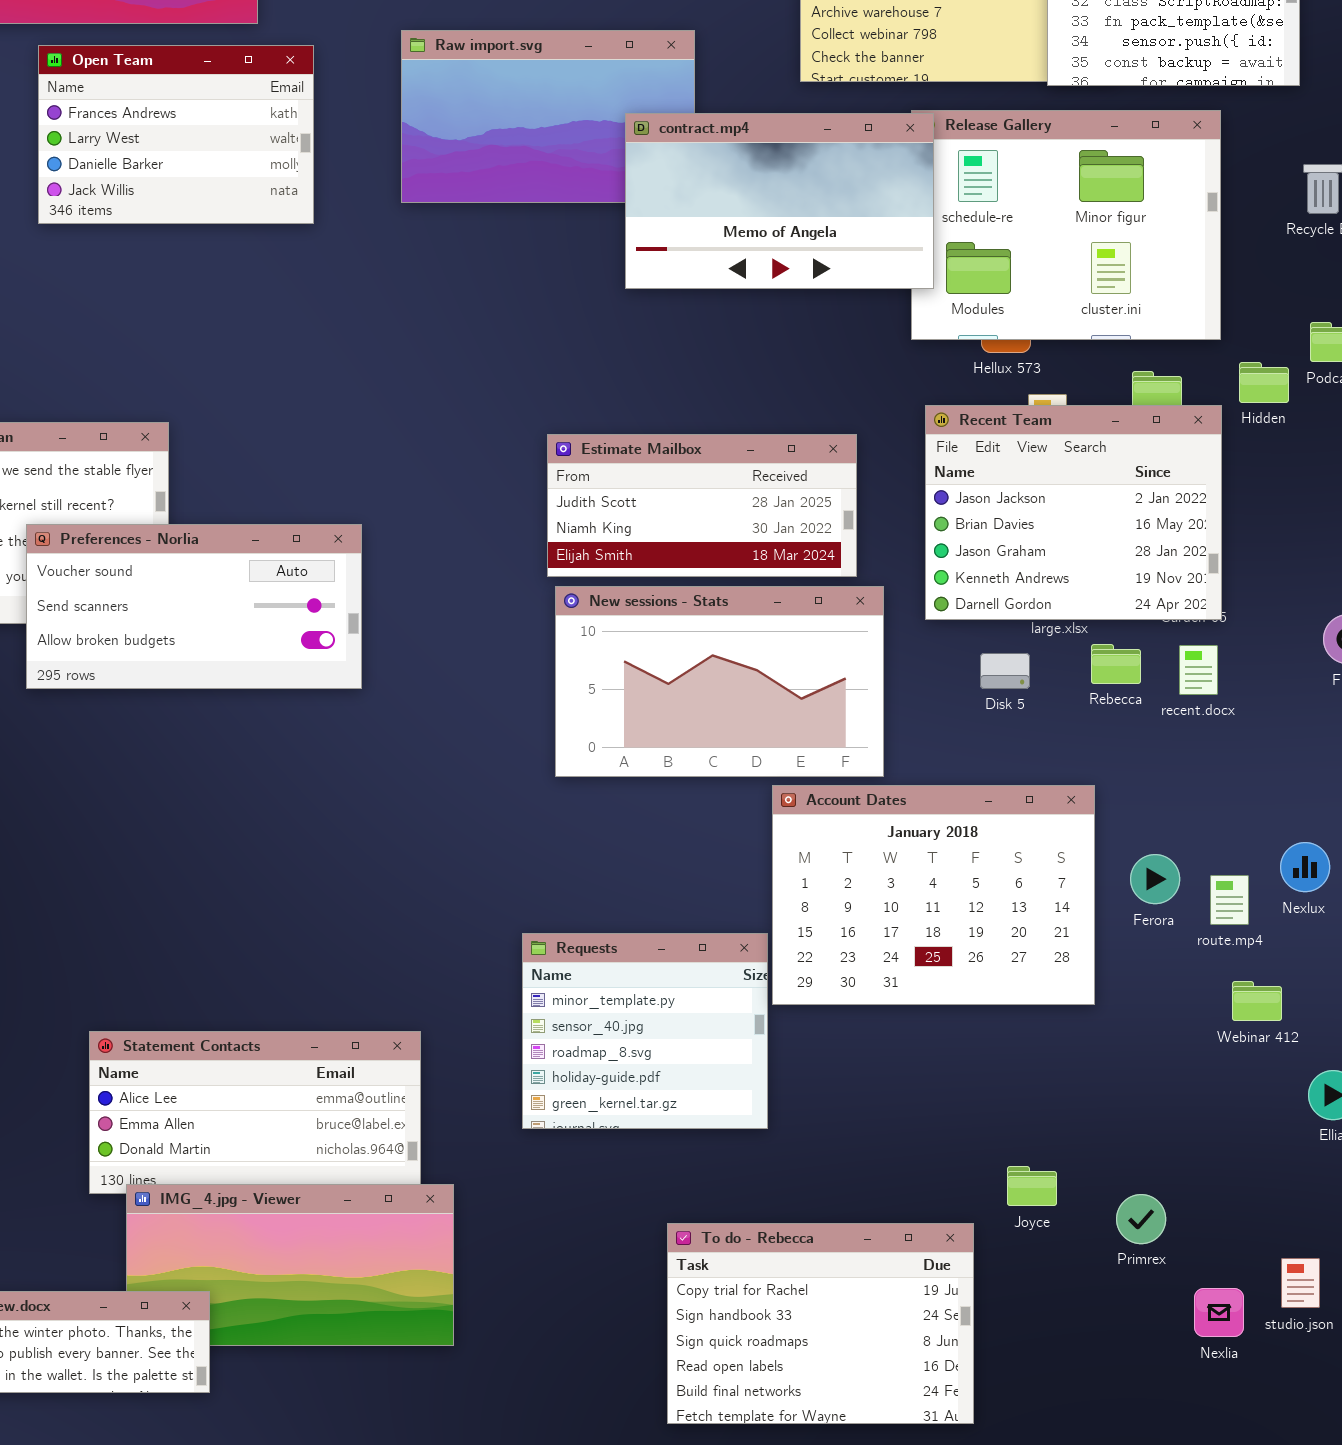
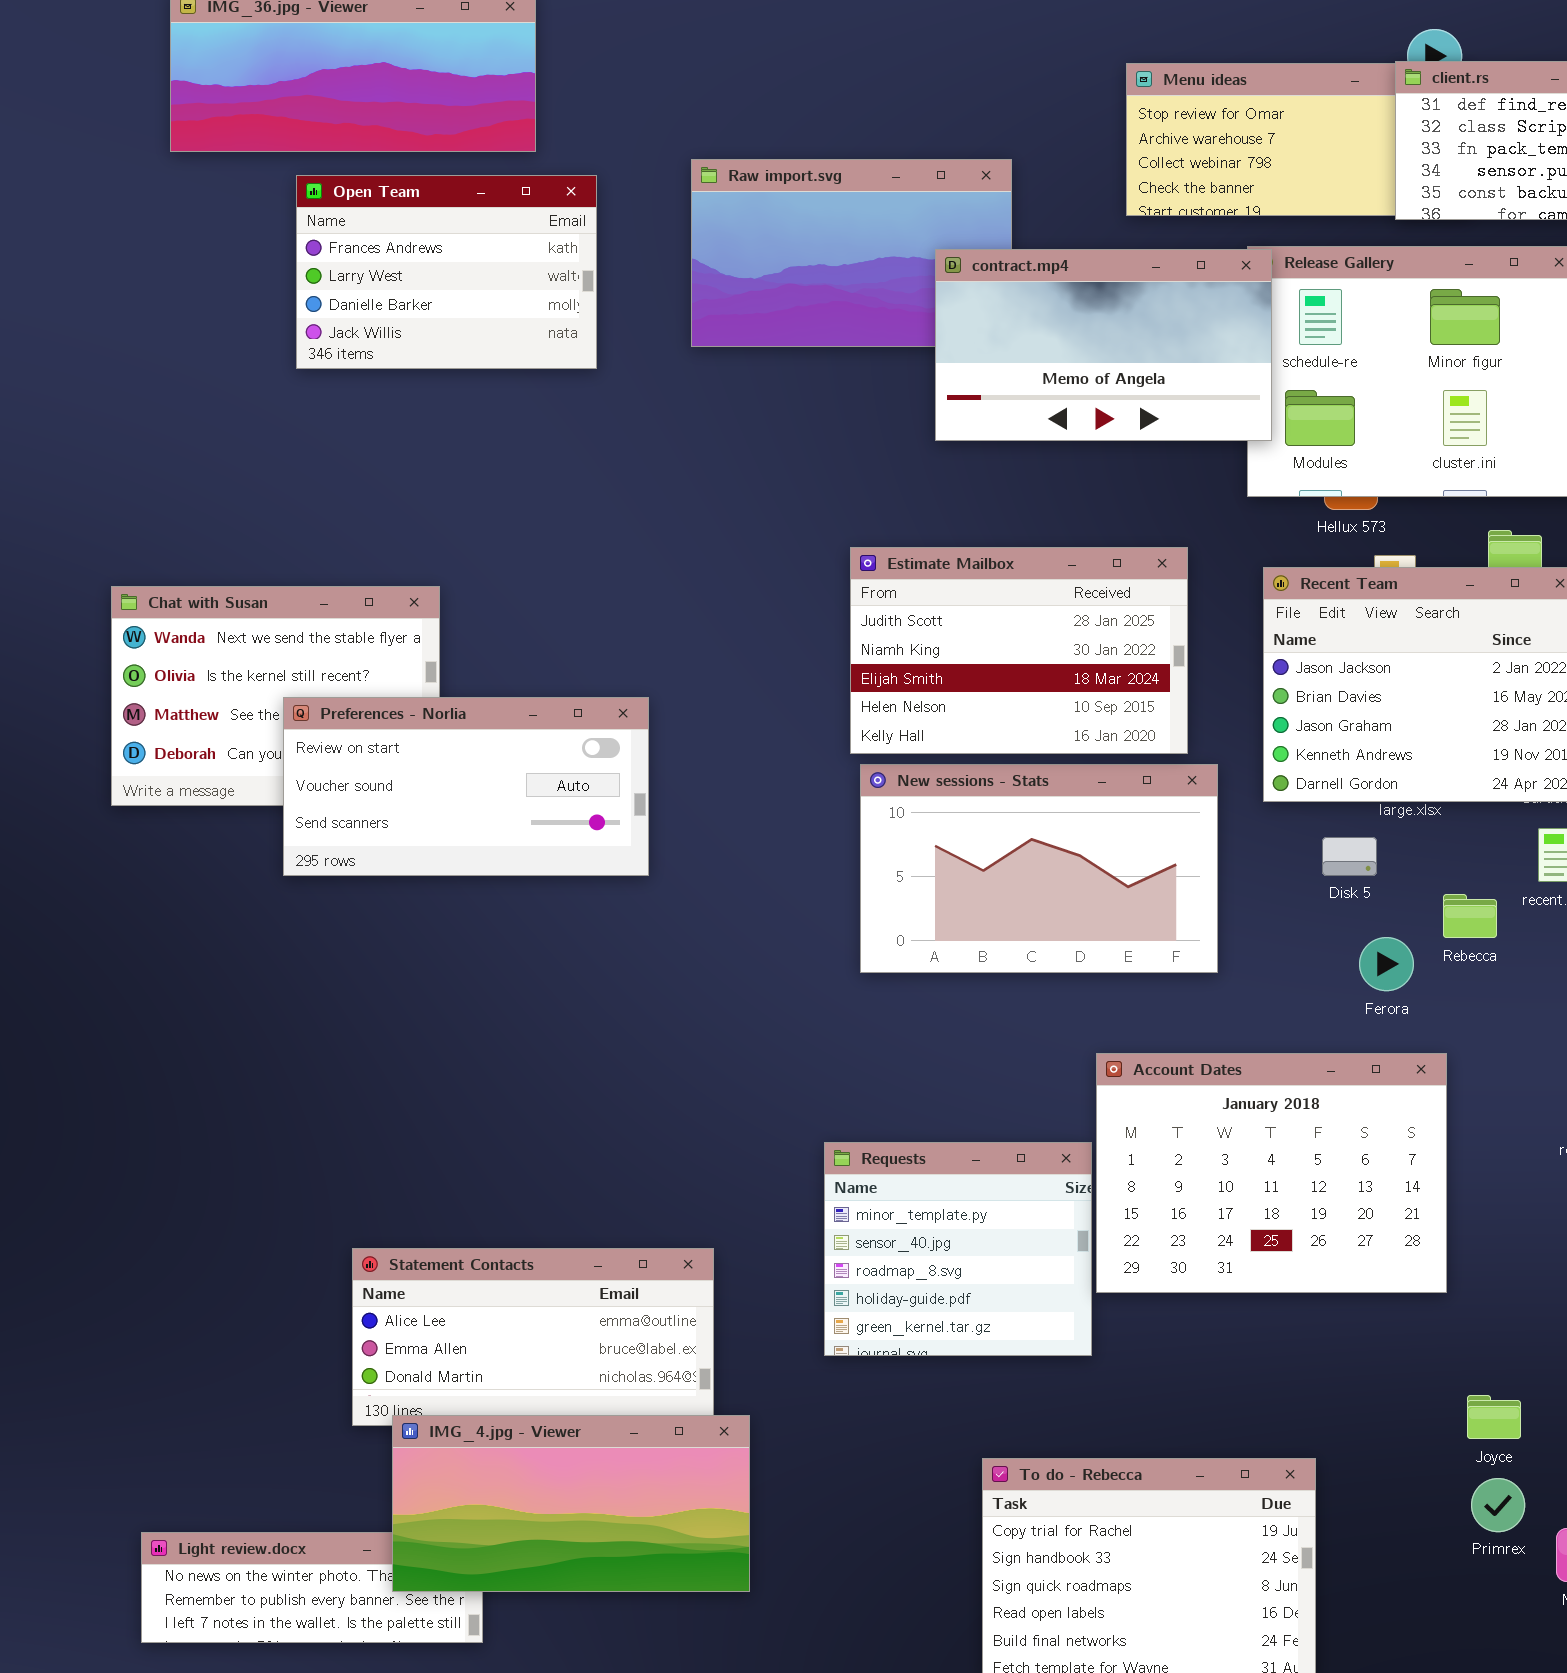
Estimate Mailbox: [547,434,857,577] -> [850,547,1188,754], resized
Preferences - Norlia: [26,524,362,689] -> [283,697,649,876], scrolled up 1 row
Rebecca: [1091,644,1141,684] -> [1443,894,1497,938], moved
Account Dates: [772,785,1095,1005] -> [1096,1053,1447,1293], moved
Ferora: [1130,854,1180,904] -> [1359,937,1414,991], moved
Joyce: [1007,1166,1057,1206] -> [1467,1395,1521,1439], moved
IMG_4.jpg - Viewer: [126,1184,454,1346] -> [392,1415,750,1592], raised
Primrex: [1116,1194,1166,1244] -> [1471,1478,1525,1532], moved

